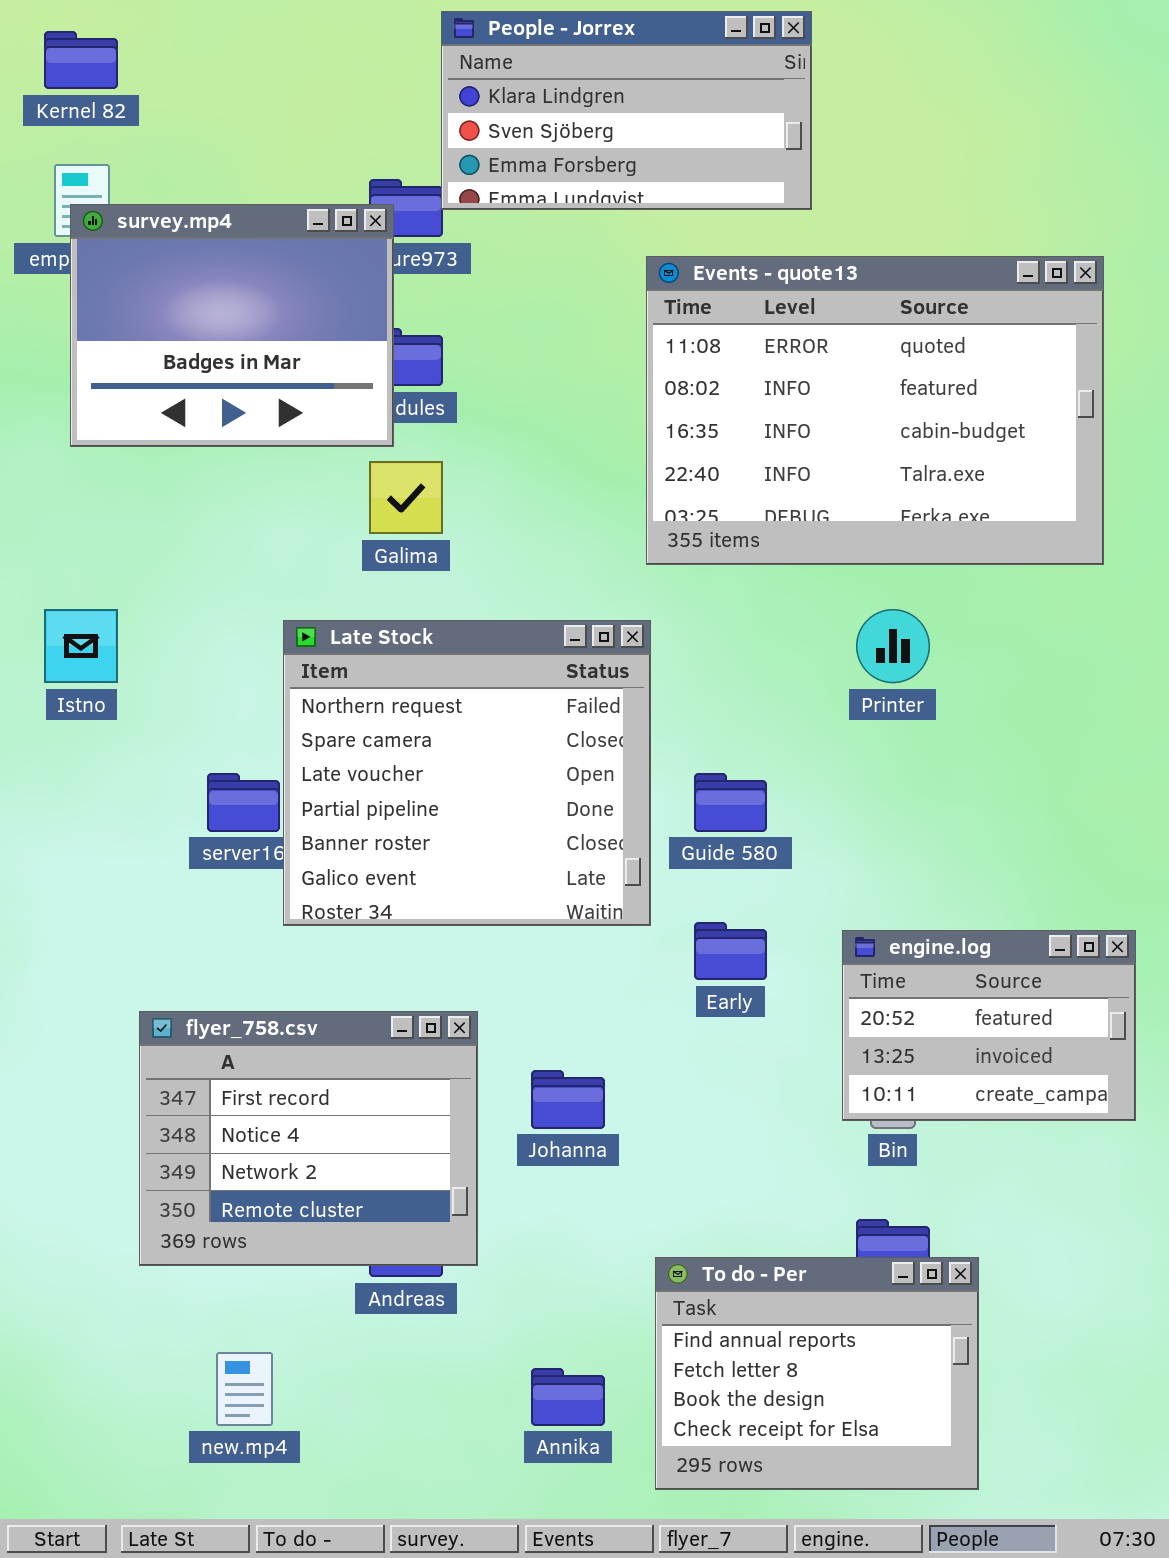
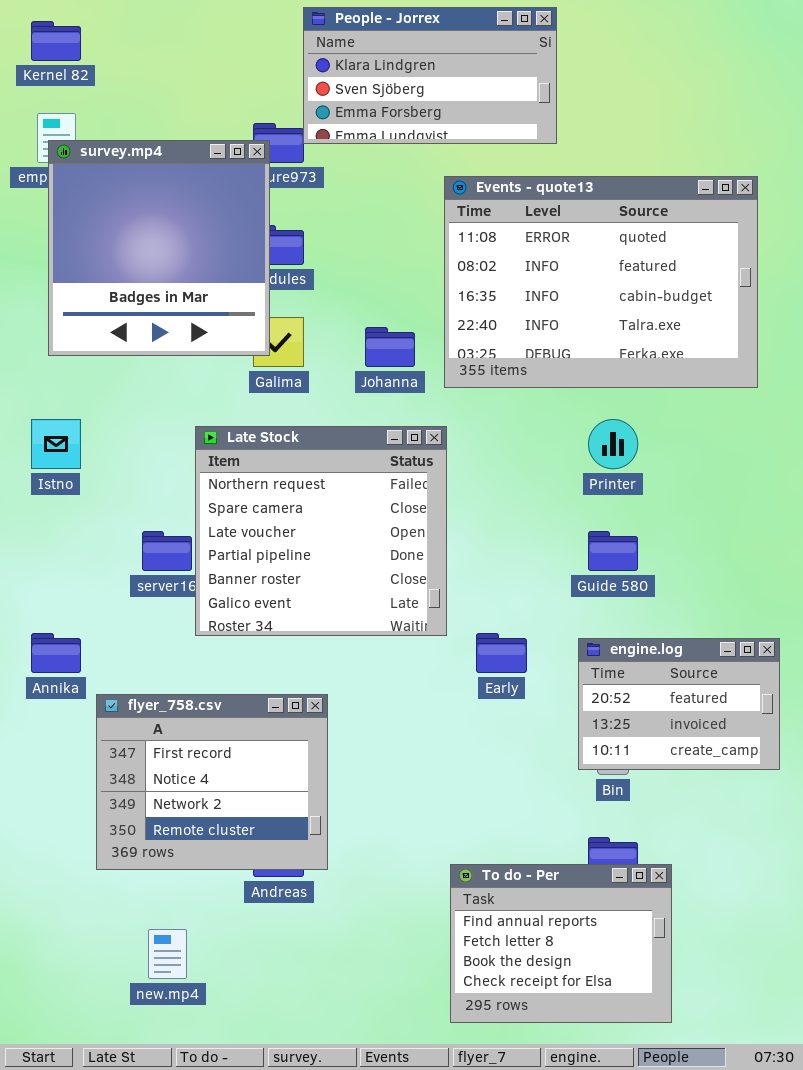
survey.mp4: [70,204,394,447] -> [48,140,270,356], resized
Guide 580: [694,773,767,832] -> [588,531,638,571], moved
Johanna: [531,1070,605,1129] -> [365,327,415,367], moved
Annika: [531,1368,605,1426] -> [31,633,81,673], moved

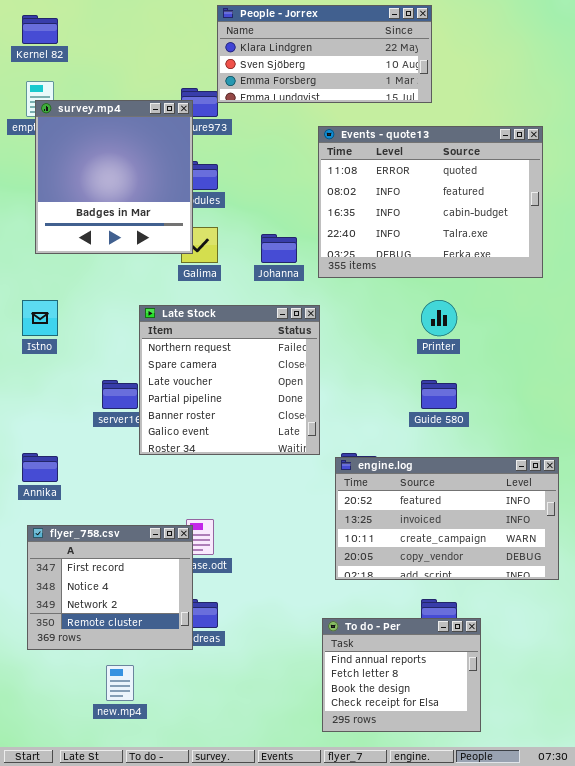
People - Jorrex: [303,7,557,144] -> [217,5,432,103], resized
engine.log: [578,638,780,770] -> [335,457,559,580], resized
flyer_758.csv: [96,694,328,870] -> [27,525,193,650], moved

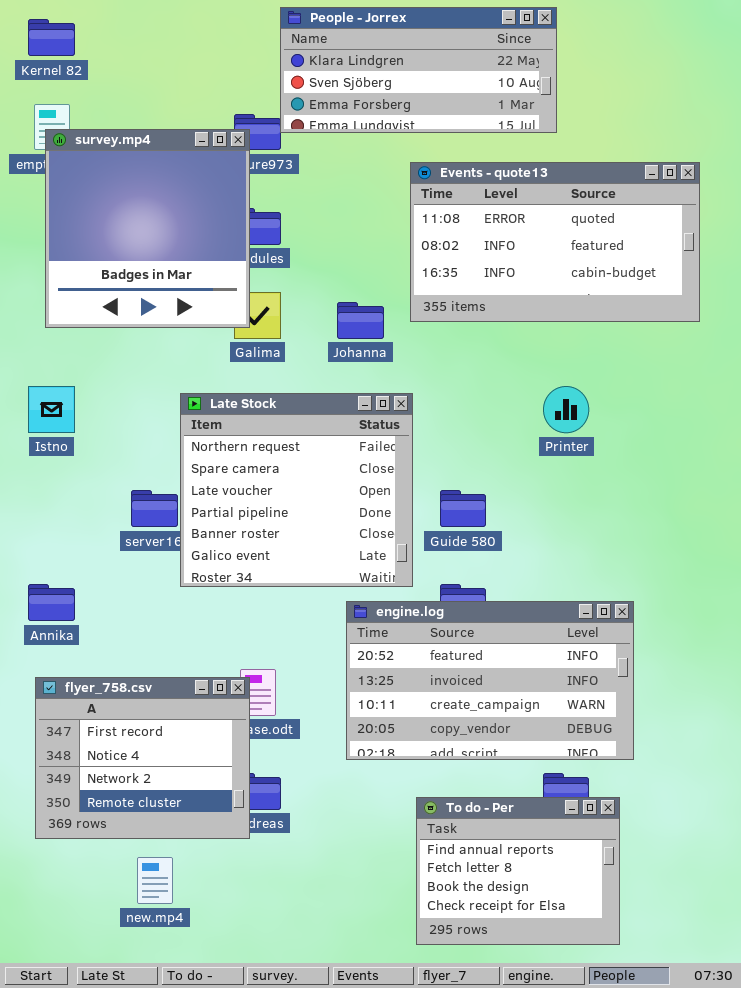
Events - quote13: [318,126,543,278] -> [410,162,700,322], resized
Guide 580: [421,380,457,409] -> [440,490,486,527], moved
engine.log: [335,457,559,580] -> [346,601,634,760], moved

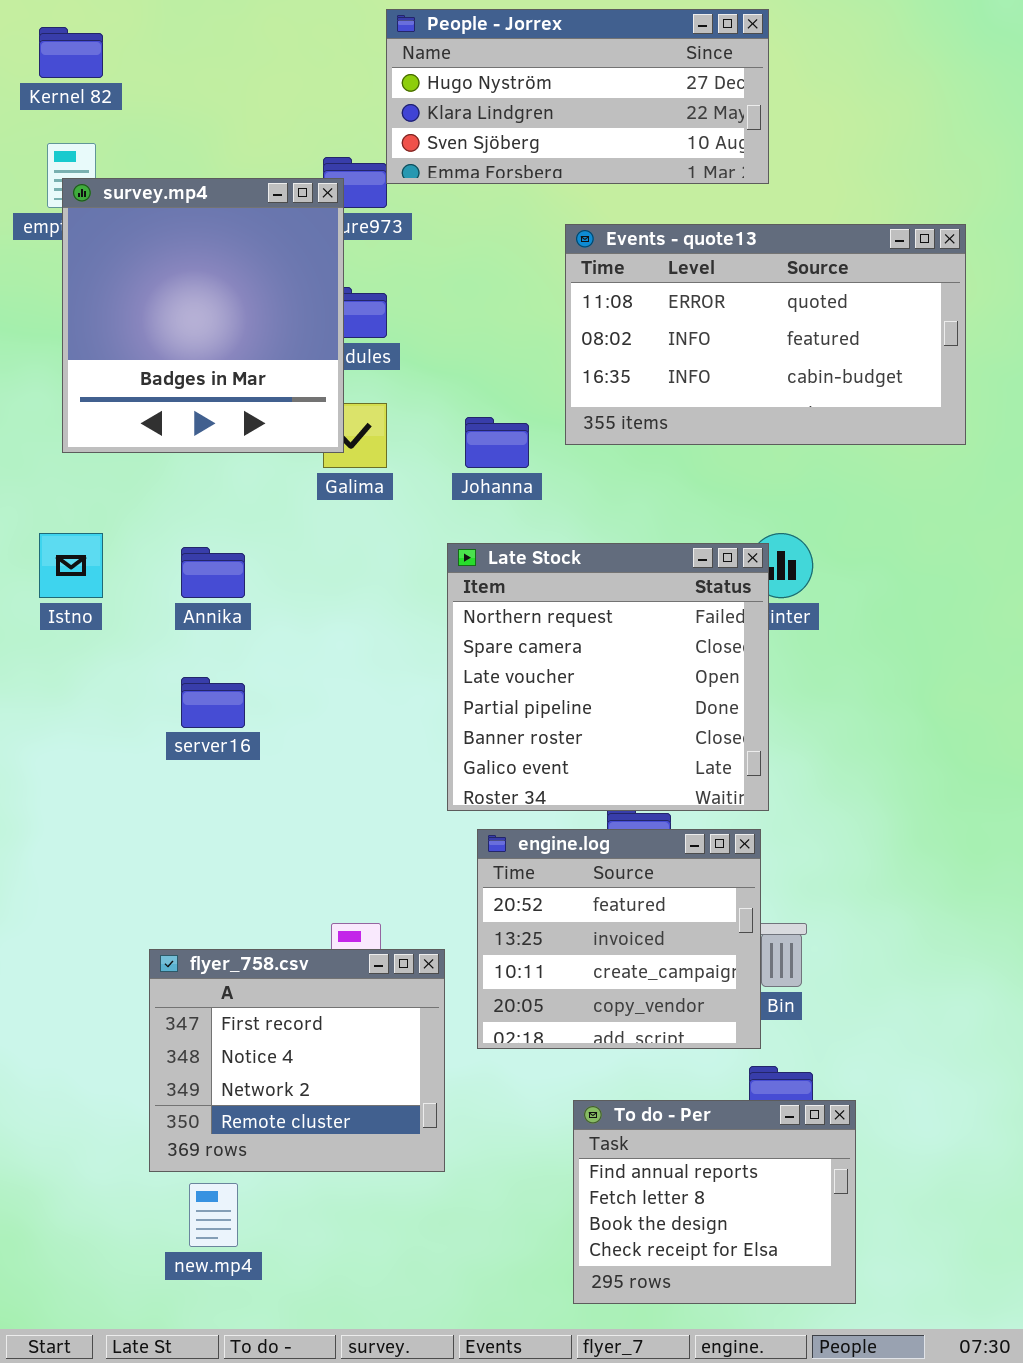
People - Jorrex: [280,7,557,133] -> [386,9,769,184], scrolled up 1 row
Late Stock: [180,393,413,587] -> [447,543,769,811], moved
Annika: [28,584,75,621] -> [181,547,245,598], moved
engine.log: [346,601,634,760] -> [477,829,761,1049], resized
flyer_758.csv: [35,677,250,839] -> [149,949,445,1172], moved

